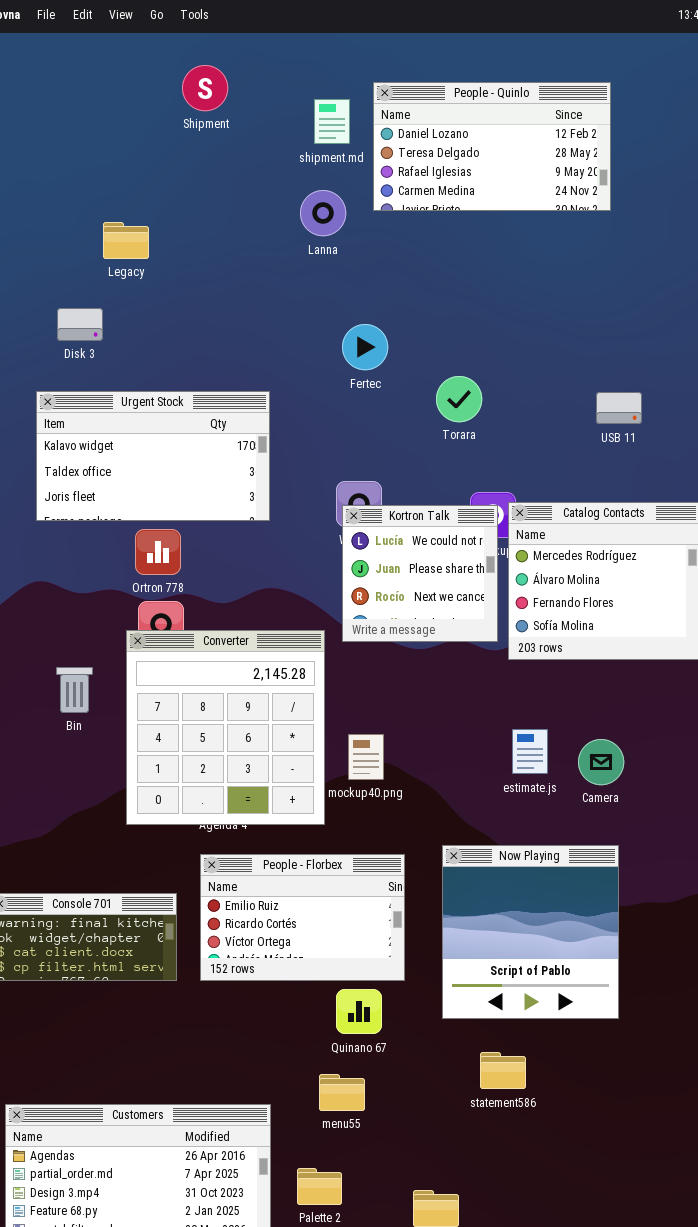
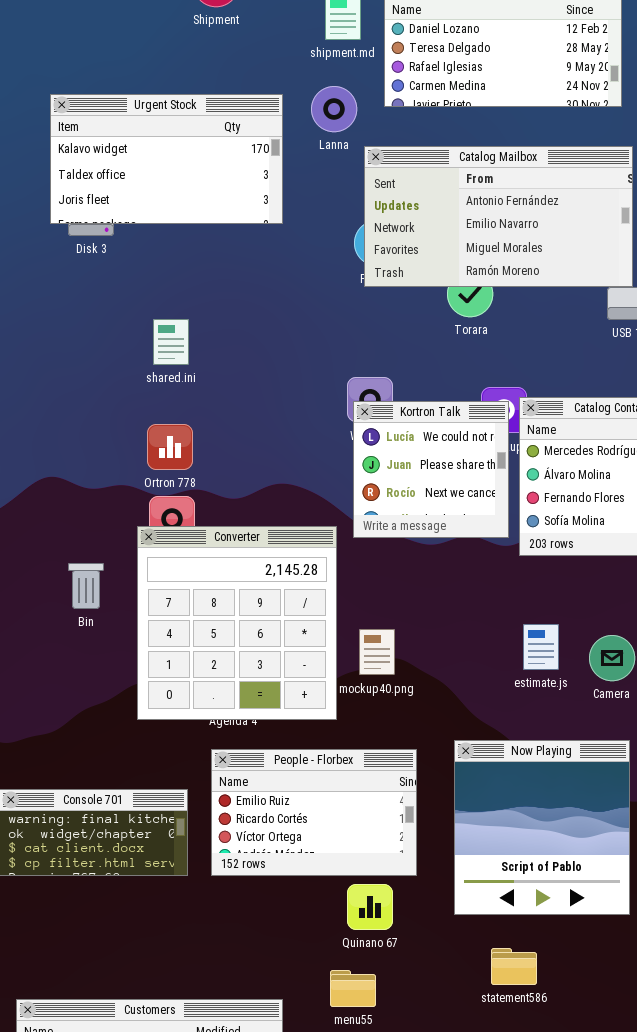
Catalog Mailbox: none -> [364,146,633,287], opened
Urgent Stock: [36,391,270,521] -> [50,94,283,224], moved

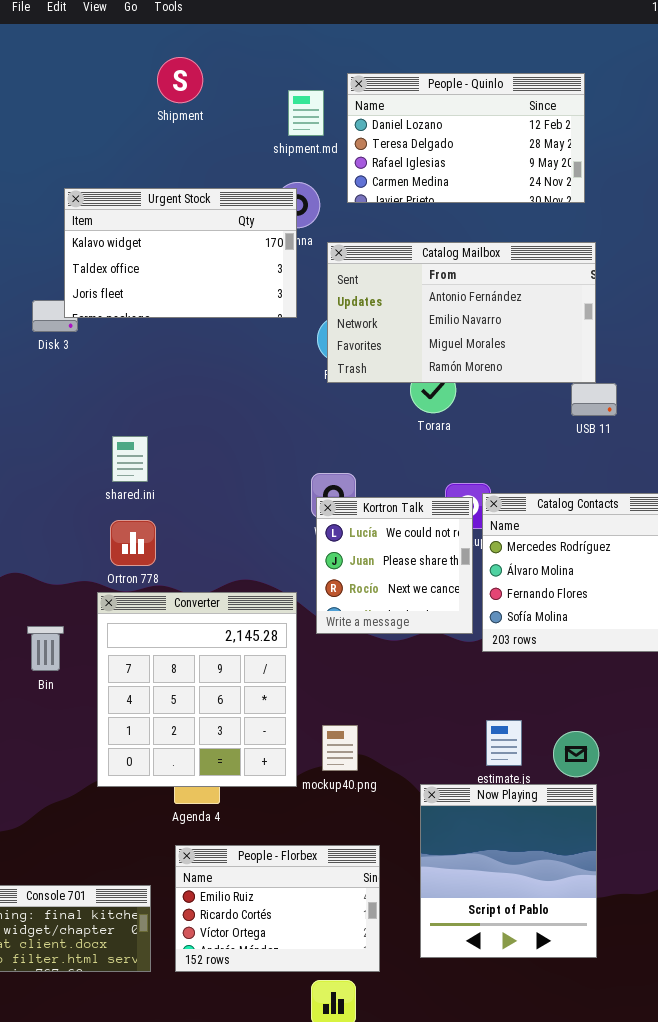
Urgent Stock: [50,94,283,224] -> [64,188,297,318], moved
shared.ini: [153,319,189,365] -> [112,436,148,482], moved
Converter: [137,526,337,720] -> [97,592,297,787], moved
Bin: [68,563,104,609] -> [27,626,64,671], moved
Now Playing: [454,740,630,915] -> [420,784,597,958], moved

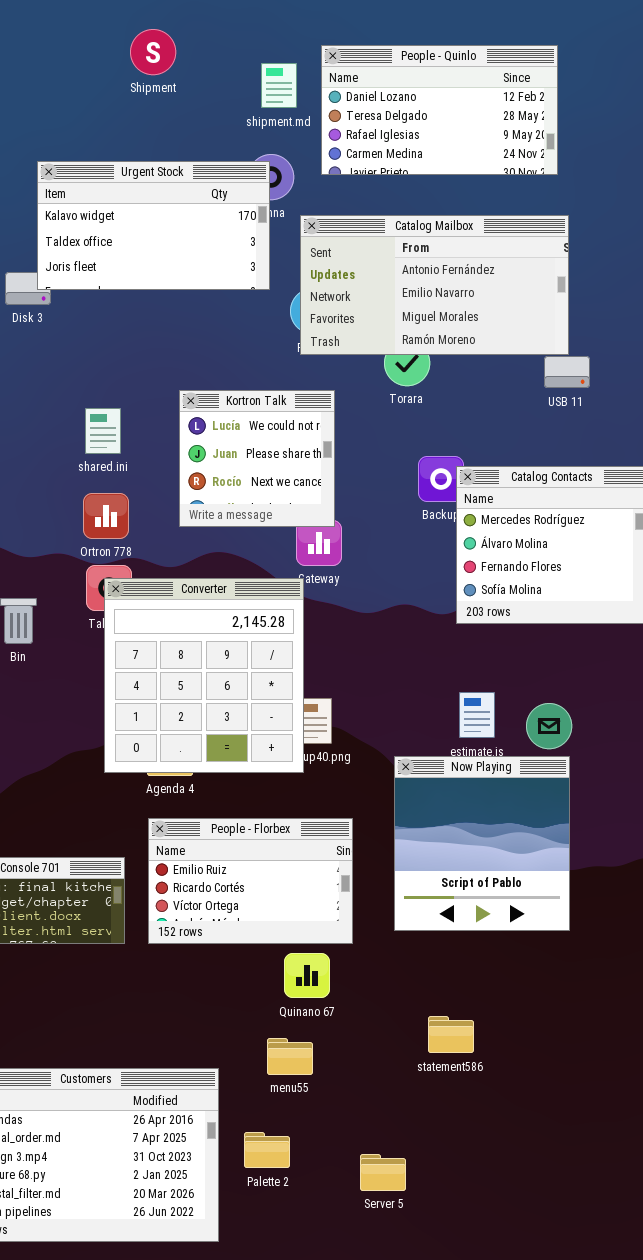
Kortron Talk: [316,497,473,634] -> [179,390,335,527], moved
Converter: [97,592,297,787] -> [104,578,304,773], moved

